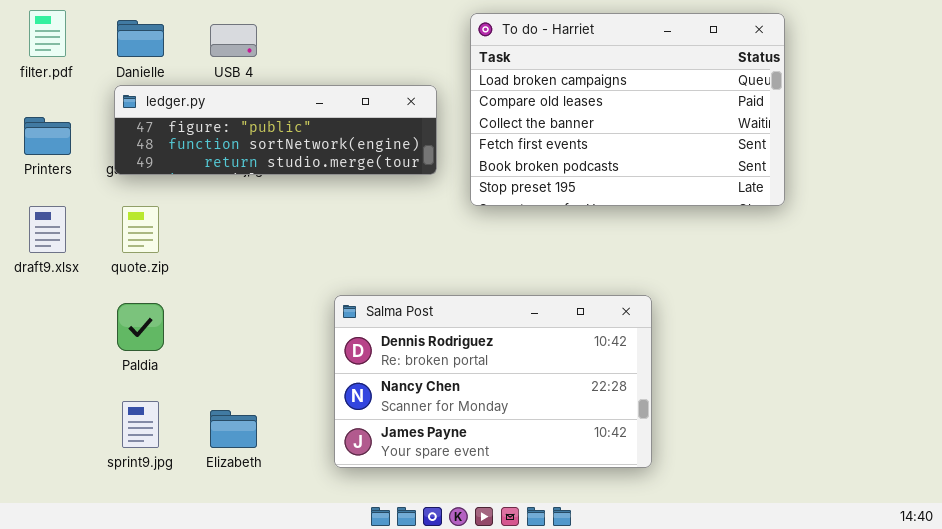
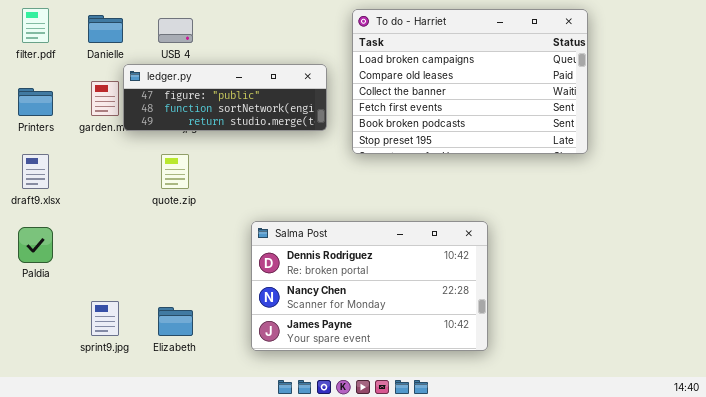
ledger.py: [114,85,437,175] -> [123,64,327,131], resized
quote.zip: [122,206,159,253] -> [161,154,189,189], moved
Paldia: [117,303,164,351] -> [18,227,53,263], moved

